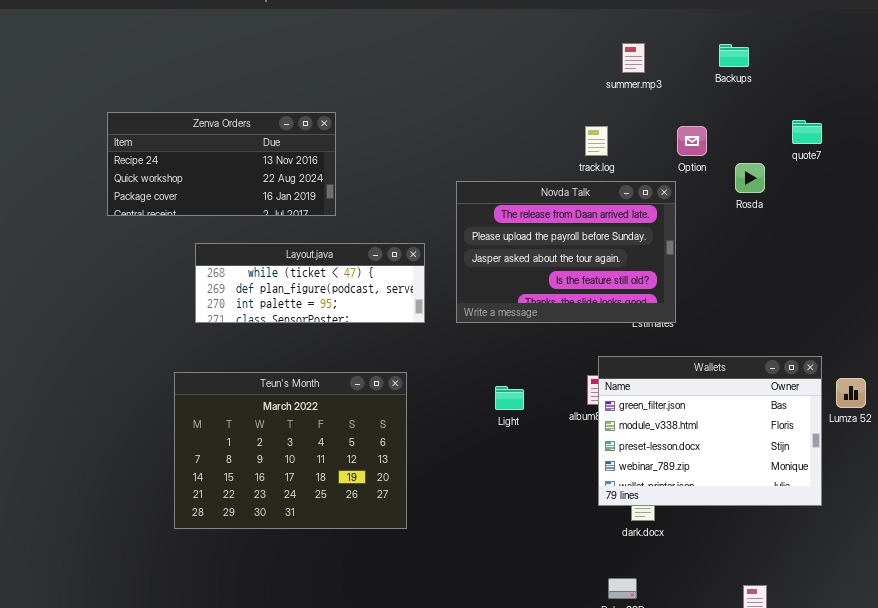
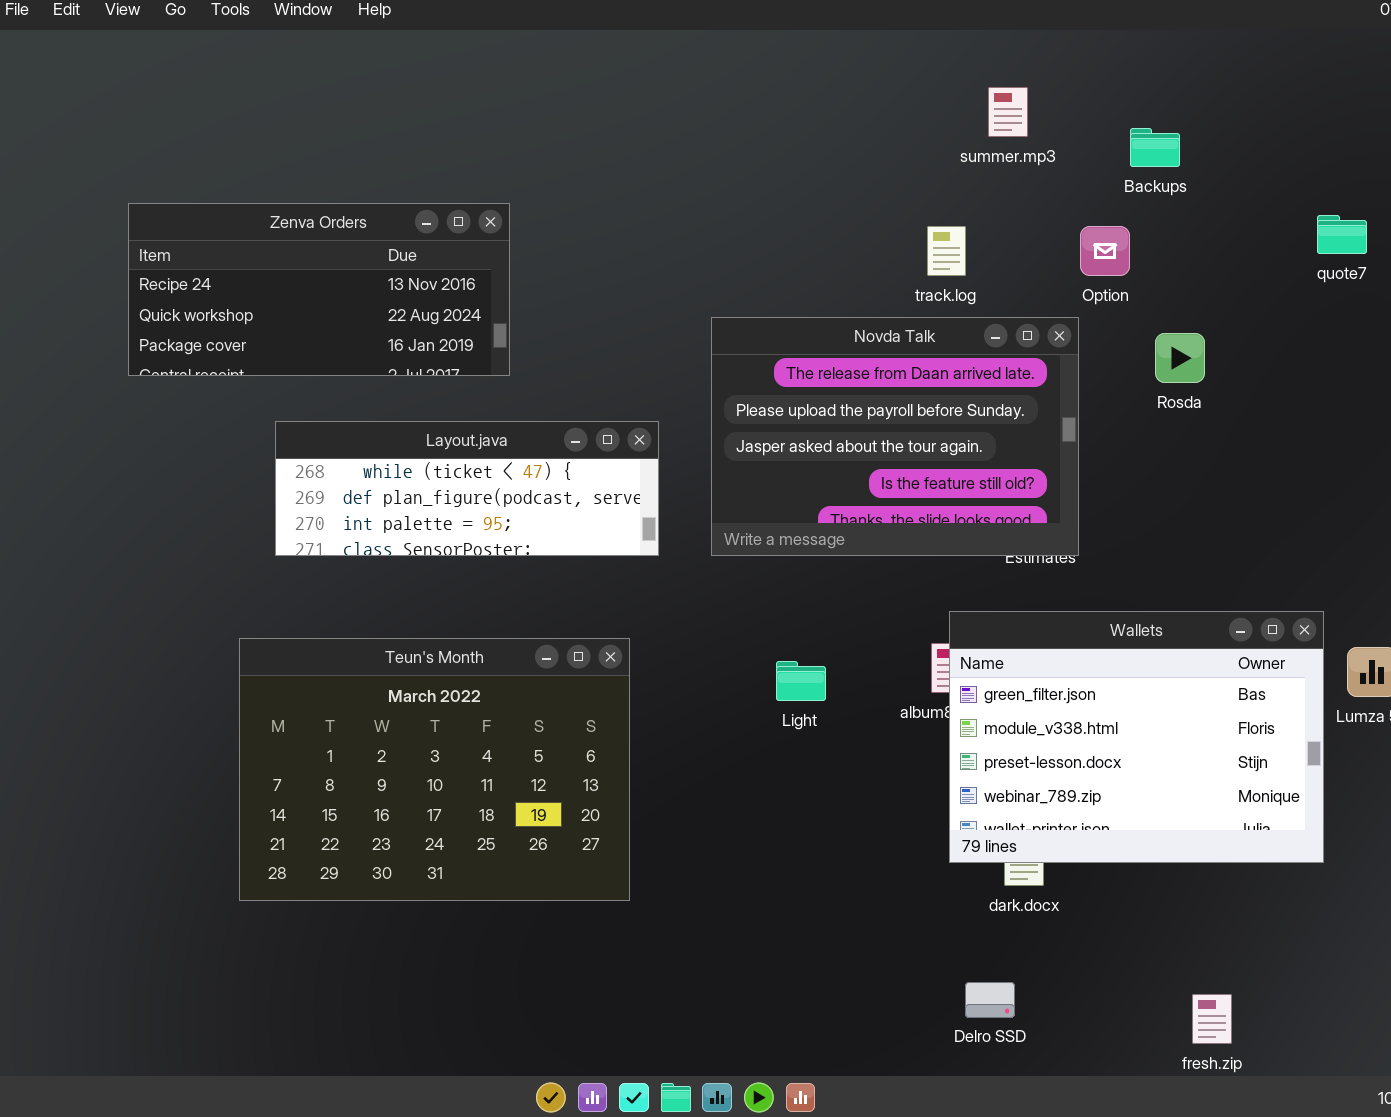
Backups: [719,44,749,67] -> [1130,128,1180,167], moved
quote7: [792,120,822,144] -> [1317,215,1367,254], moved
Rosda: [735,163,765,193] -> [1155,333,1205,383], moved

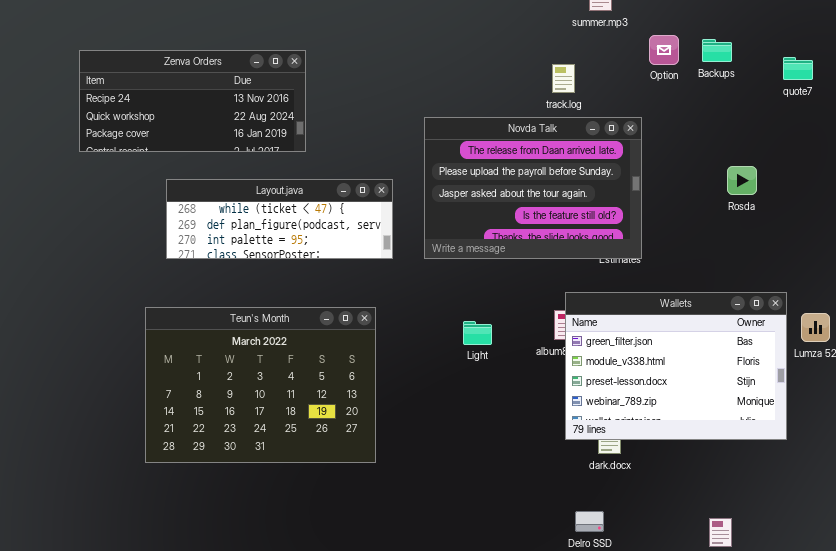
Backups: [1130,128,1180,167] -> [702,39,732,62], moved
Option: [1080,226,1130,276] -> [649,35,679,65], moved
Rosda: [1155,333,1205,383] -> [727,166,757,195], moved

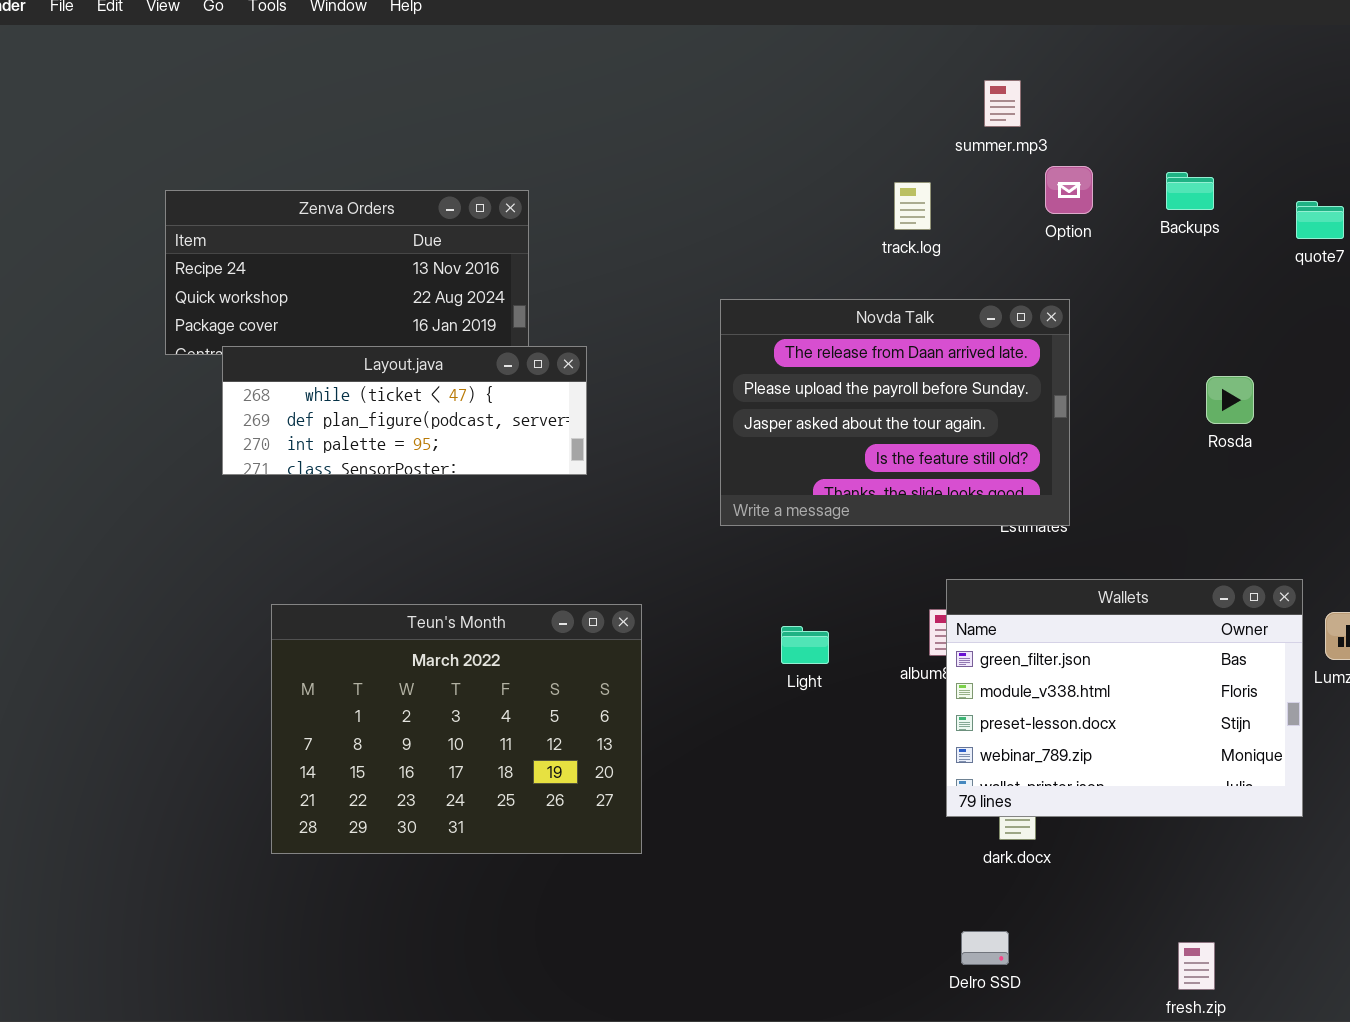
Option: [649,35,679,65] -> [1045,166,1093,214], moved
track.log: [552,64,575,93] -> [894,182,931,230], moved
Layout.java: [166,179,393,259] -> [222,346,587,475], moved

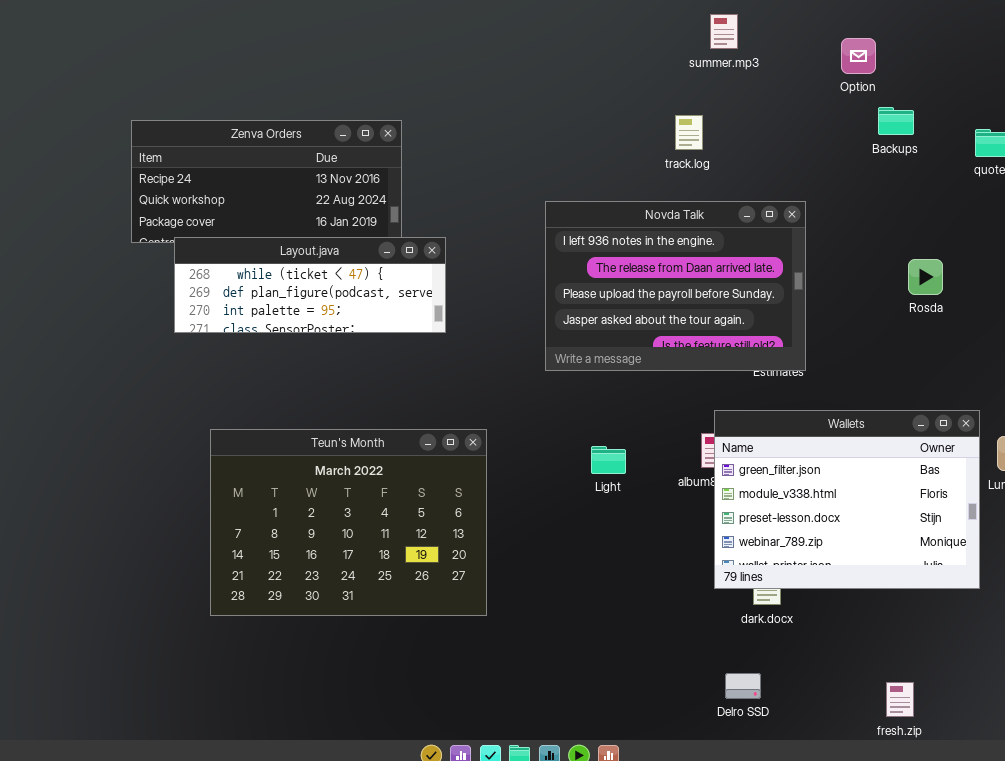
summer.mp3: [984,80,1021,127] -> [710,14,738,49], moved
Option: [1045,166,1093,214] -> [841,38,876,74], moved
Novda Talk: [720,299,1070,526] -> [545,201,806,371], scrolled up 1 row

